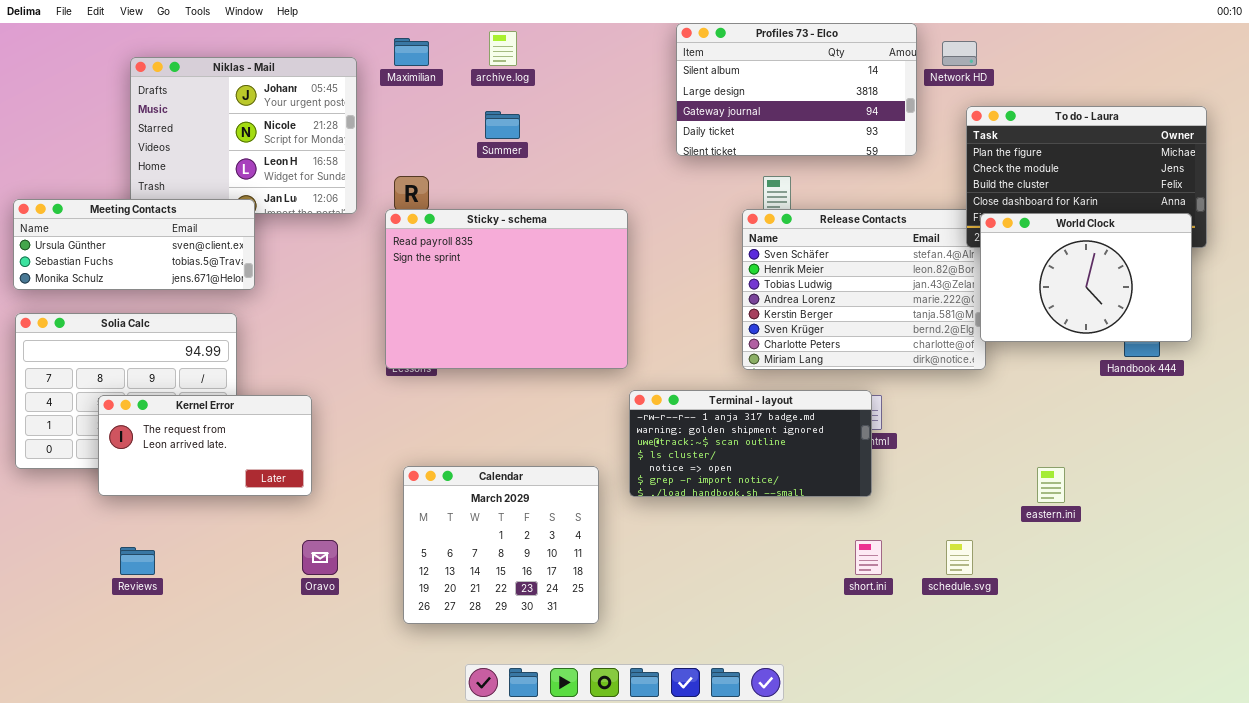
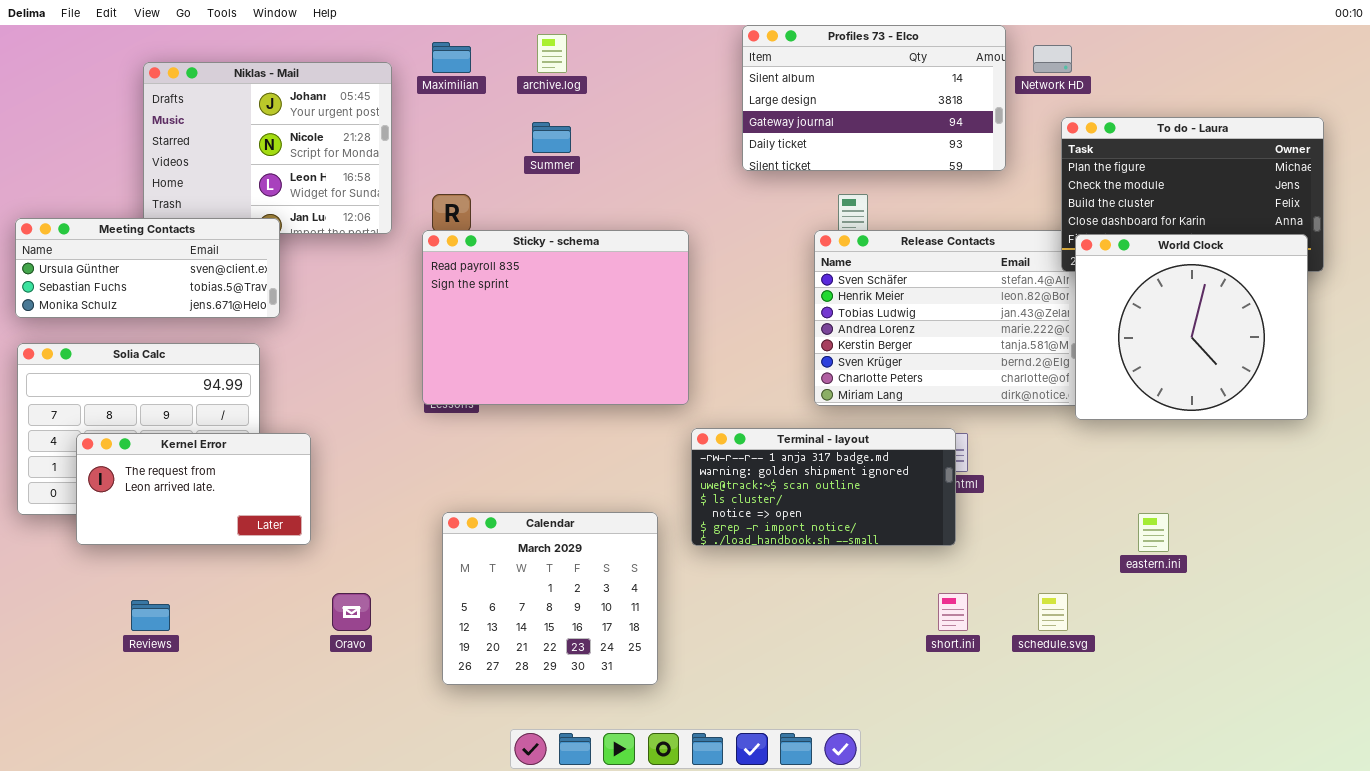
World Clock: [980,213,1192,342] -> [1075,234,1308,420], resized
Kernel Error: [98,395,312,496] -> [76,433,311,545], moved

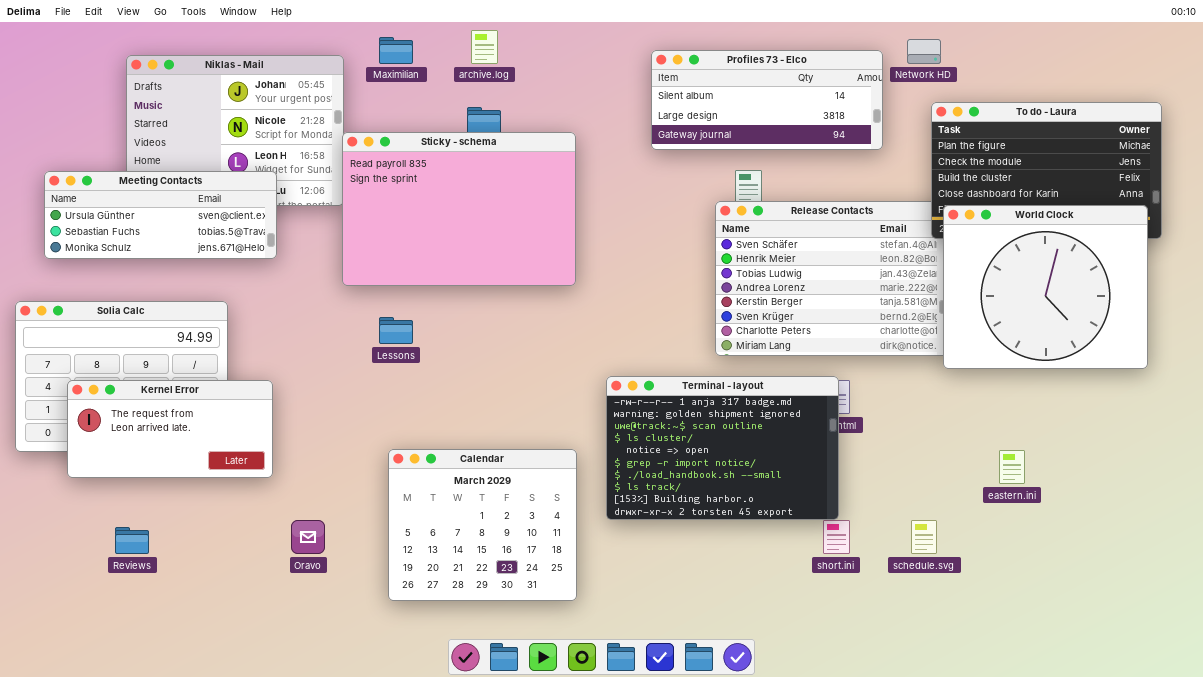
Profiles 73 - Elco: [742,25,1006,171] -> [651,50,883,150], resized
Meeting Contacts: [15,218,280,318] -> [44,171,277,259], moved
Sticky - schema: [422,230,689,405] -> [342,132,576,286], moved
Terminal - layout: [691,428,956,546] -> [606,376,839,520], resized

